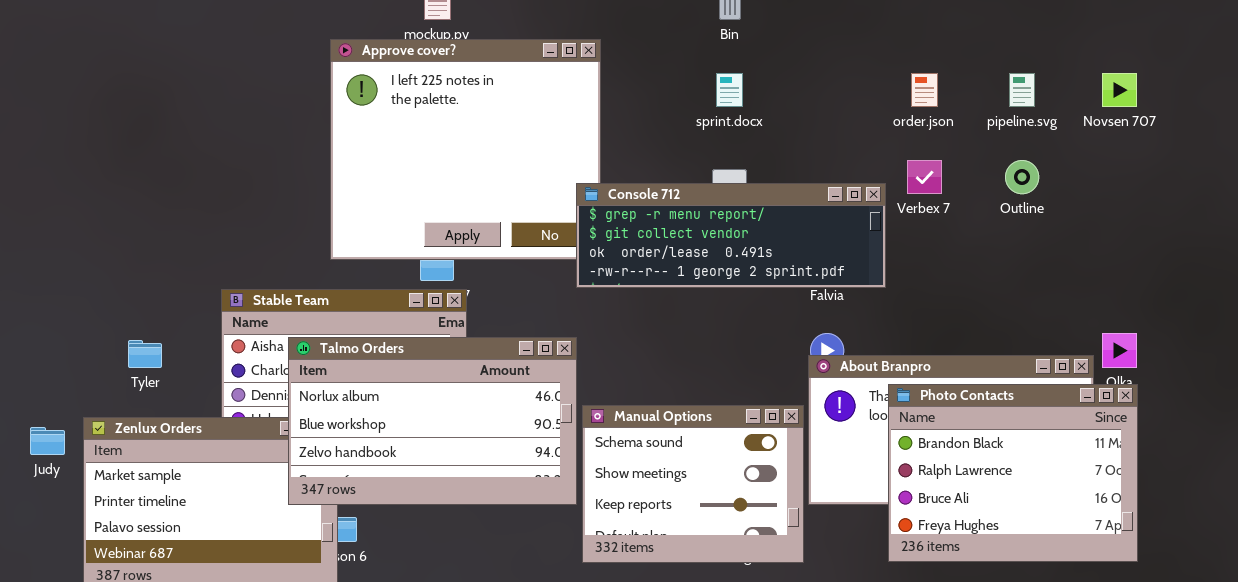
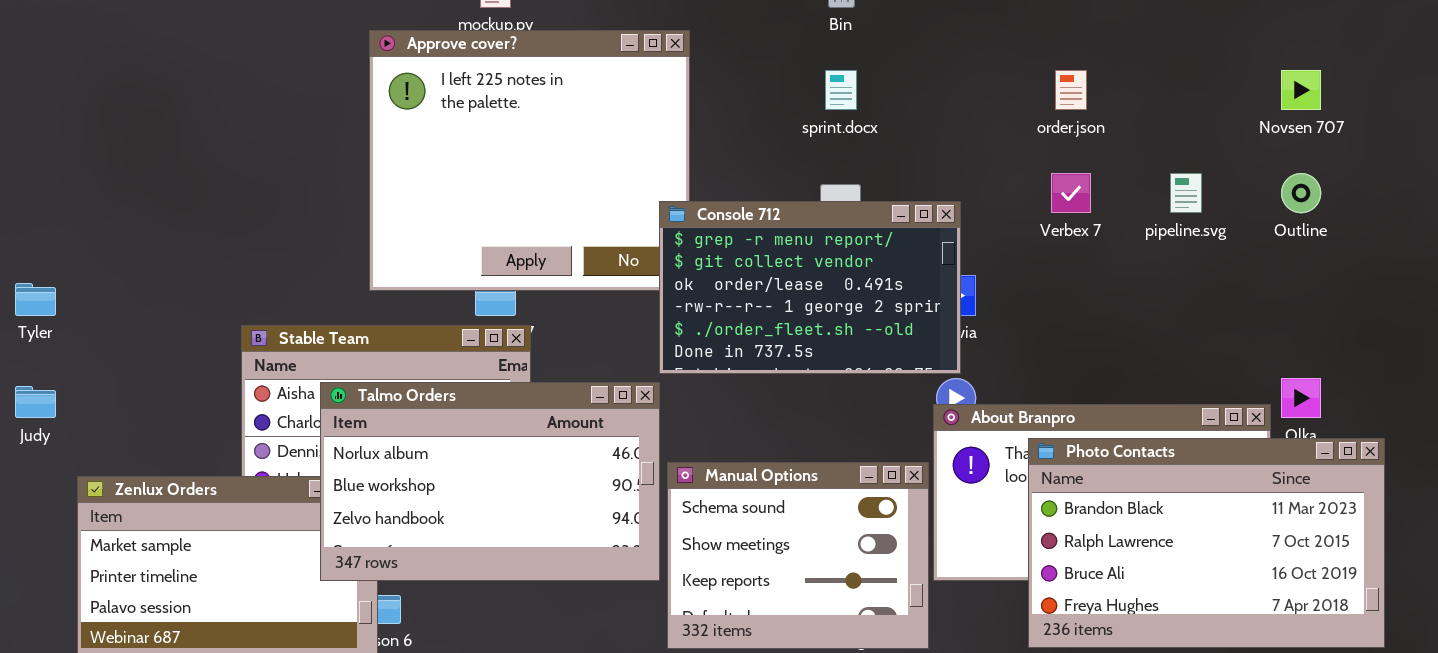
pipeline.svg: [1009,73,1035,107] -> [1170,173,1202,213], moved
Outline: [1005,160,1039,194] -> [1281,173,1321,213], moved
Console 712: [576,183,886,288] -> [659,201,961,374], resized
Tyler: [128,340,162,368] -> [15,283,56,316], moved
Photo Contacts: [888,384,1138,562] -> [1028,438,1385,648], resized
Judy: [30,427,65,455] -> [15,386,56,418], moved

